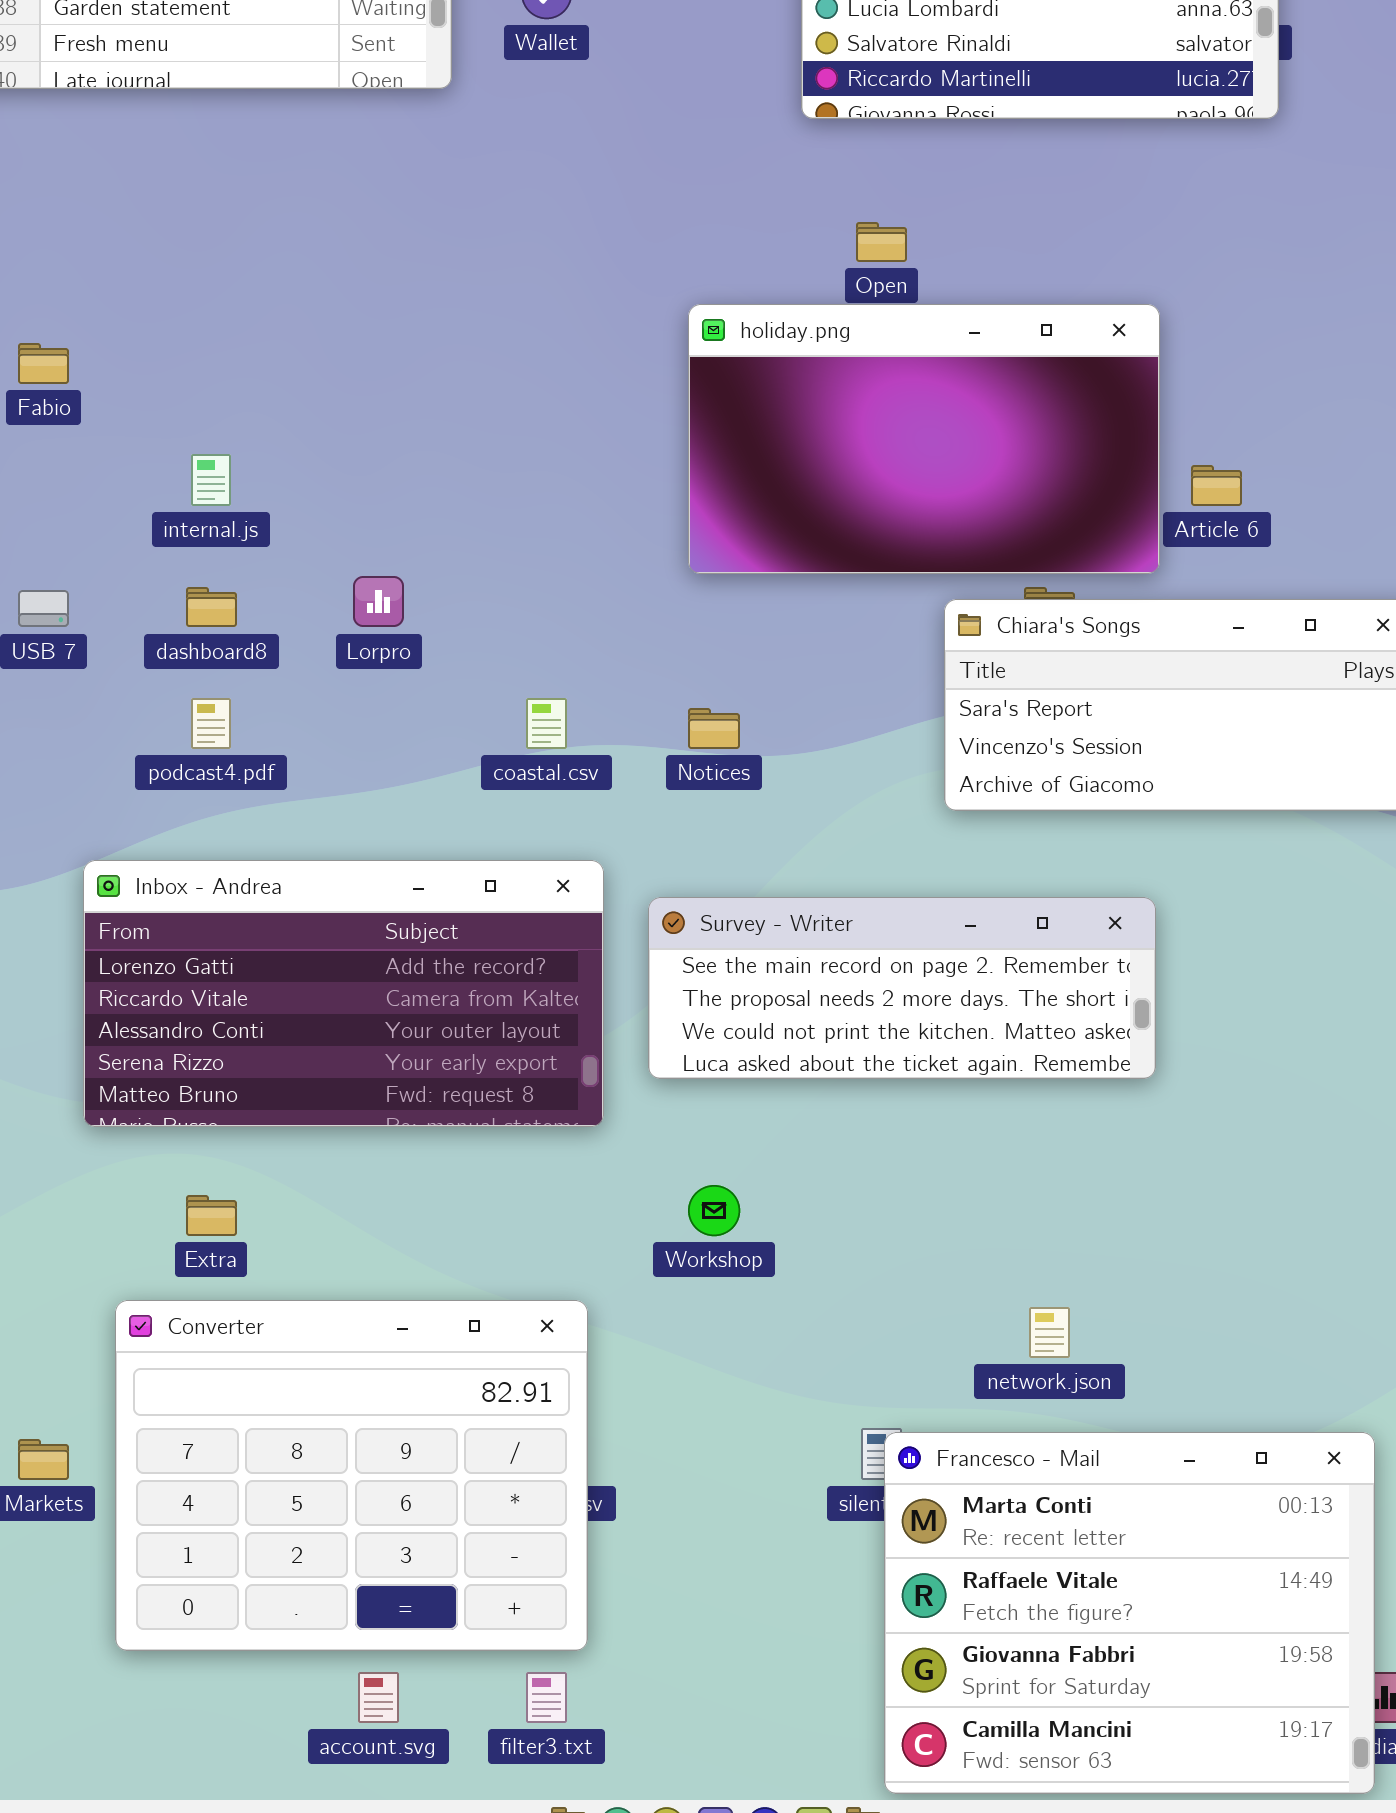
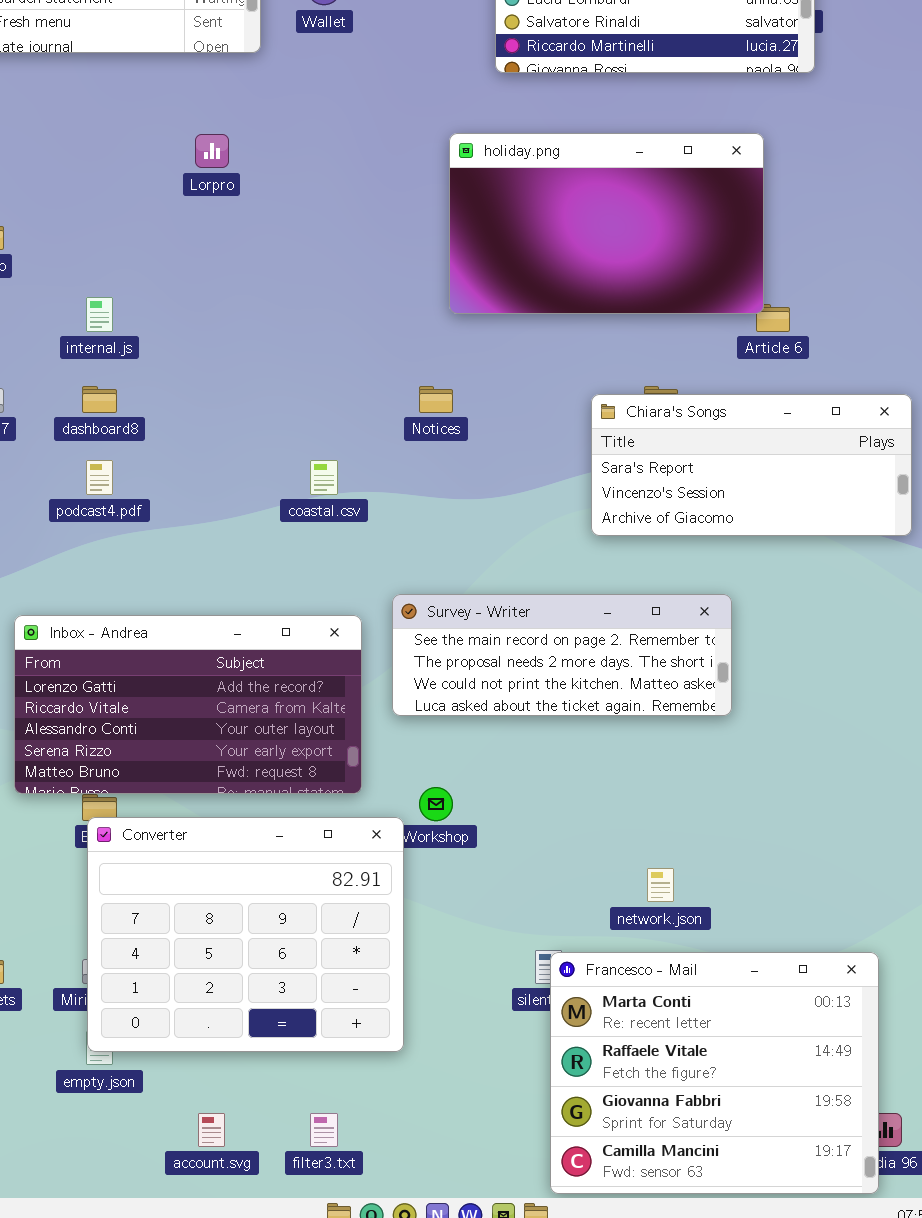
holiday.png: [688,304,1160,574] -> [449,133,764,314], moved
Lorpro: [353,576,404,627] -> [195,134,229,168], moved
Notices: [688,708,740,749] -> [419,386,453,413], moved
Inbox - Andrea: [83,860,604,1127] -> [14,615,362,794], moved
Converter: [115,1300,588,1651] -> [87,817,404,1052], moved

